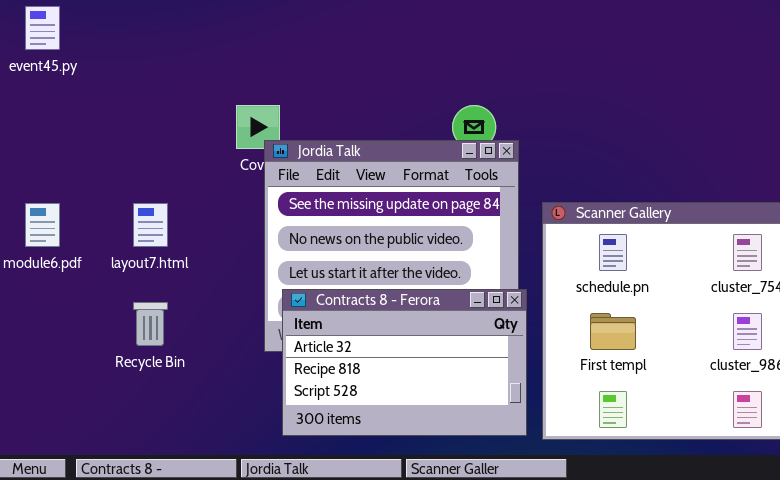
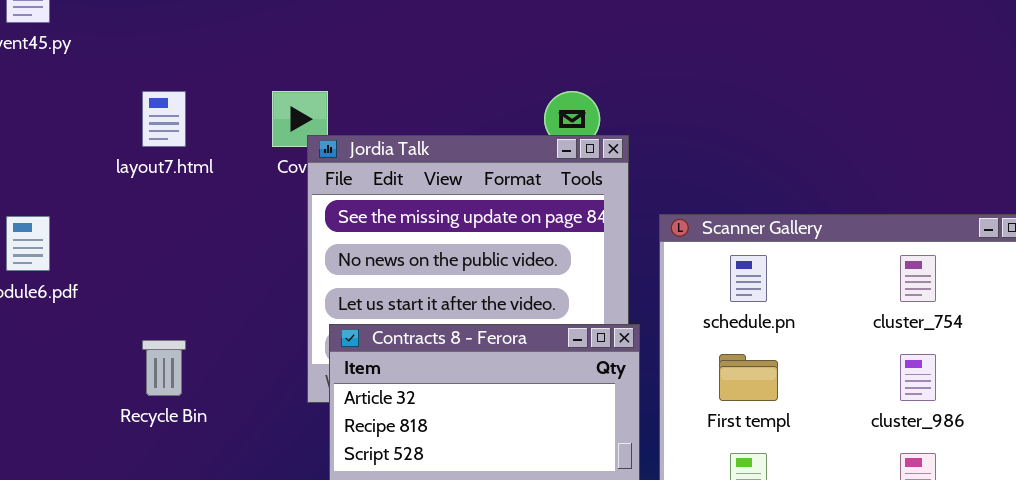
layout7.html: [133,203,168,247] -> [142,91,186,147], moved

